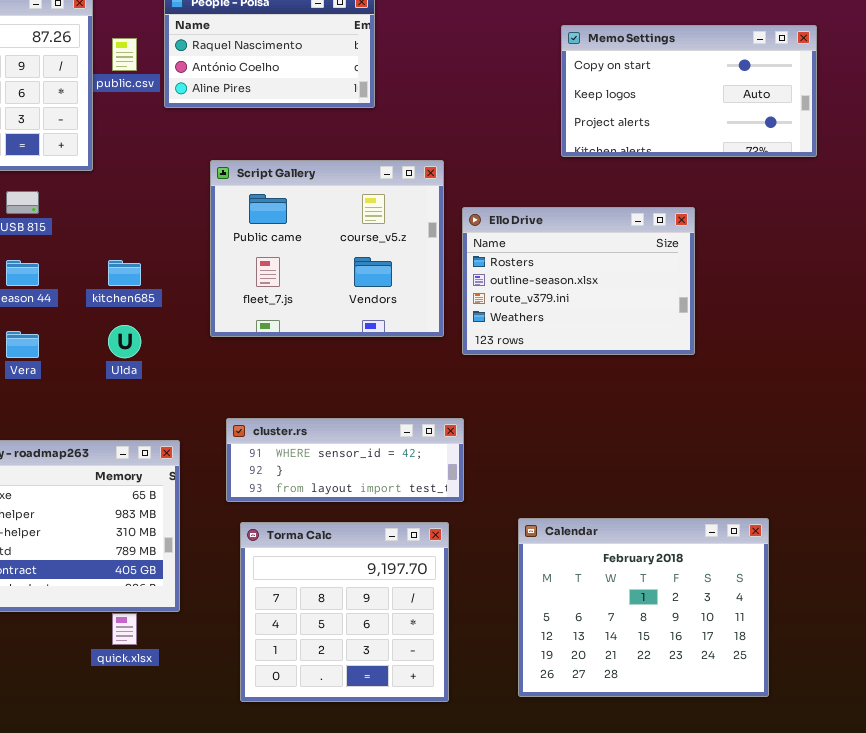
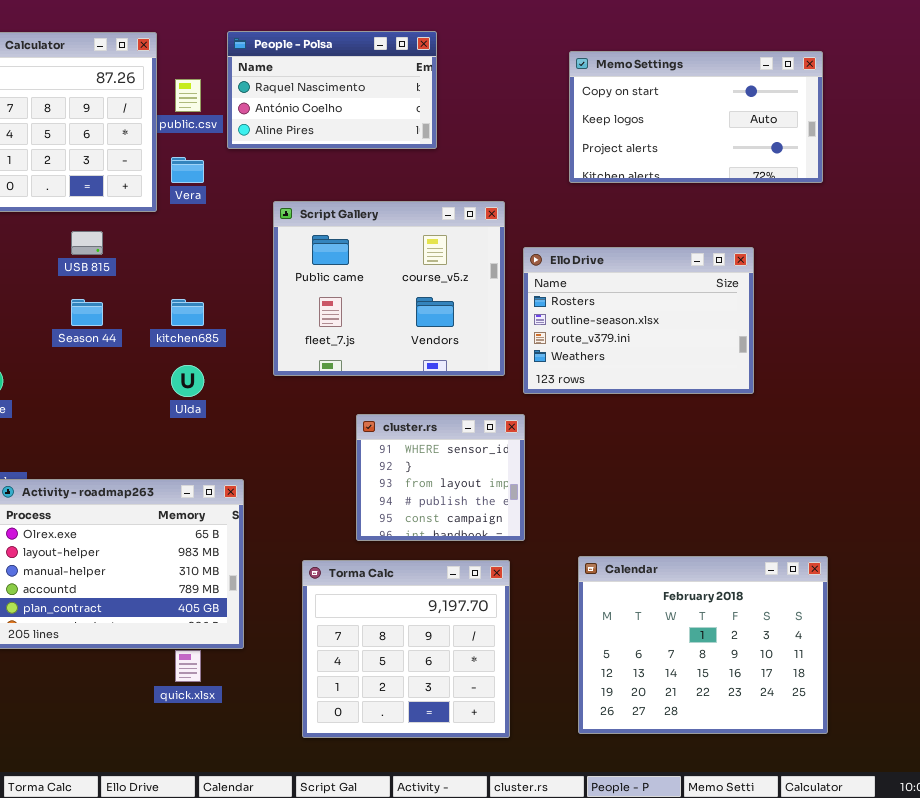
Memo Settings: [561,25,817,157] -> [569,51,823,183], moved
Vera: [6,331,39,358] -> [171,157,204,183], moved
cluster.rs: [226,418,464,502] -> [356,414,525,541], resized

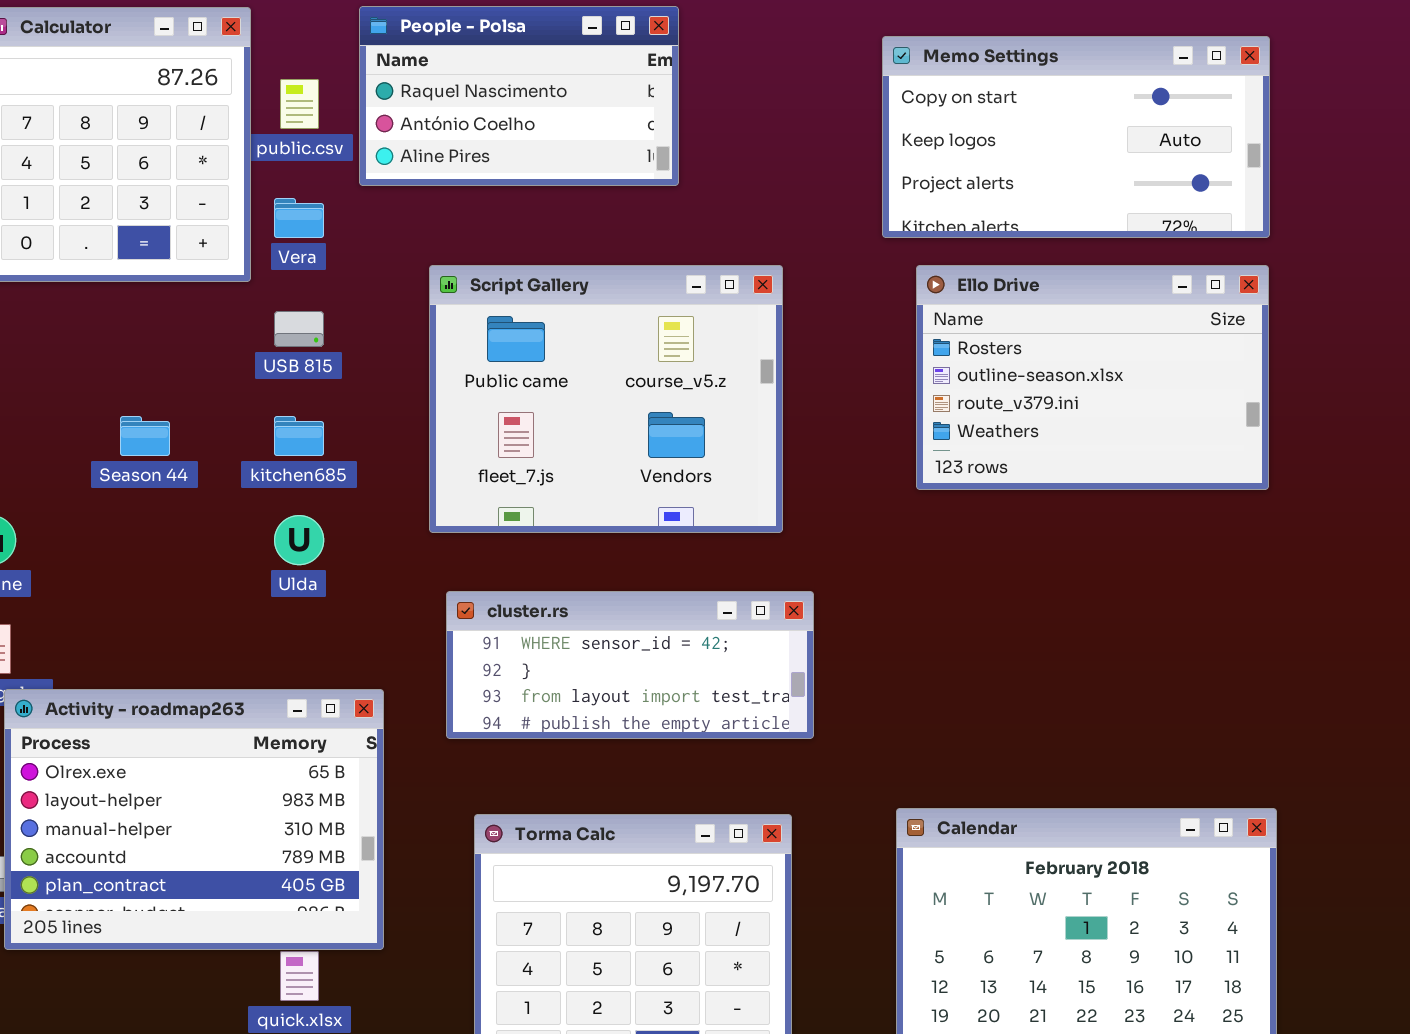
USB 815: [71,231,103,255] -> [274,311,324,347], moved
Ello Drive: [523,247,754,394] -> [916,265,1269,490], moved
cluster.rs: [356,414,525,541] -> [446,591,814,739], resized

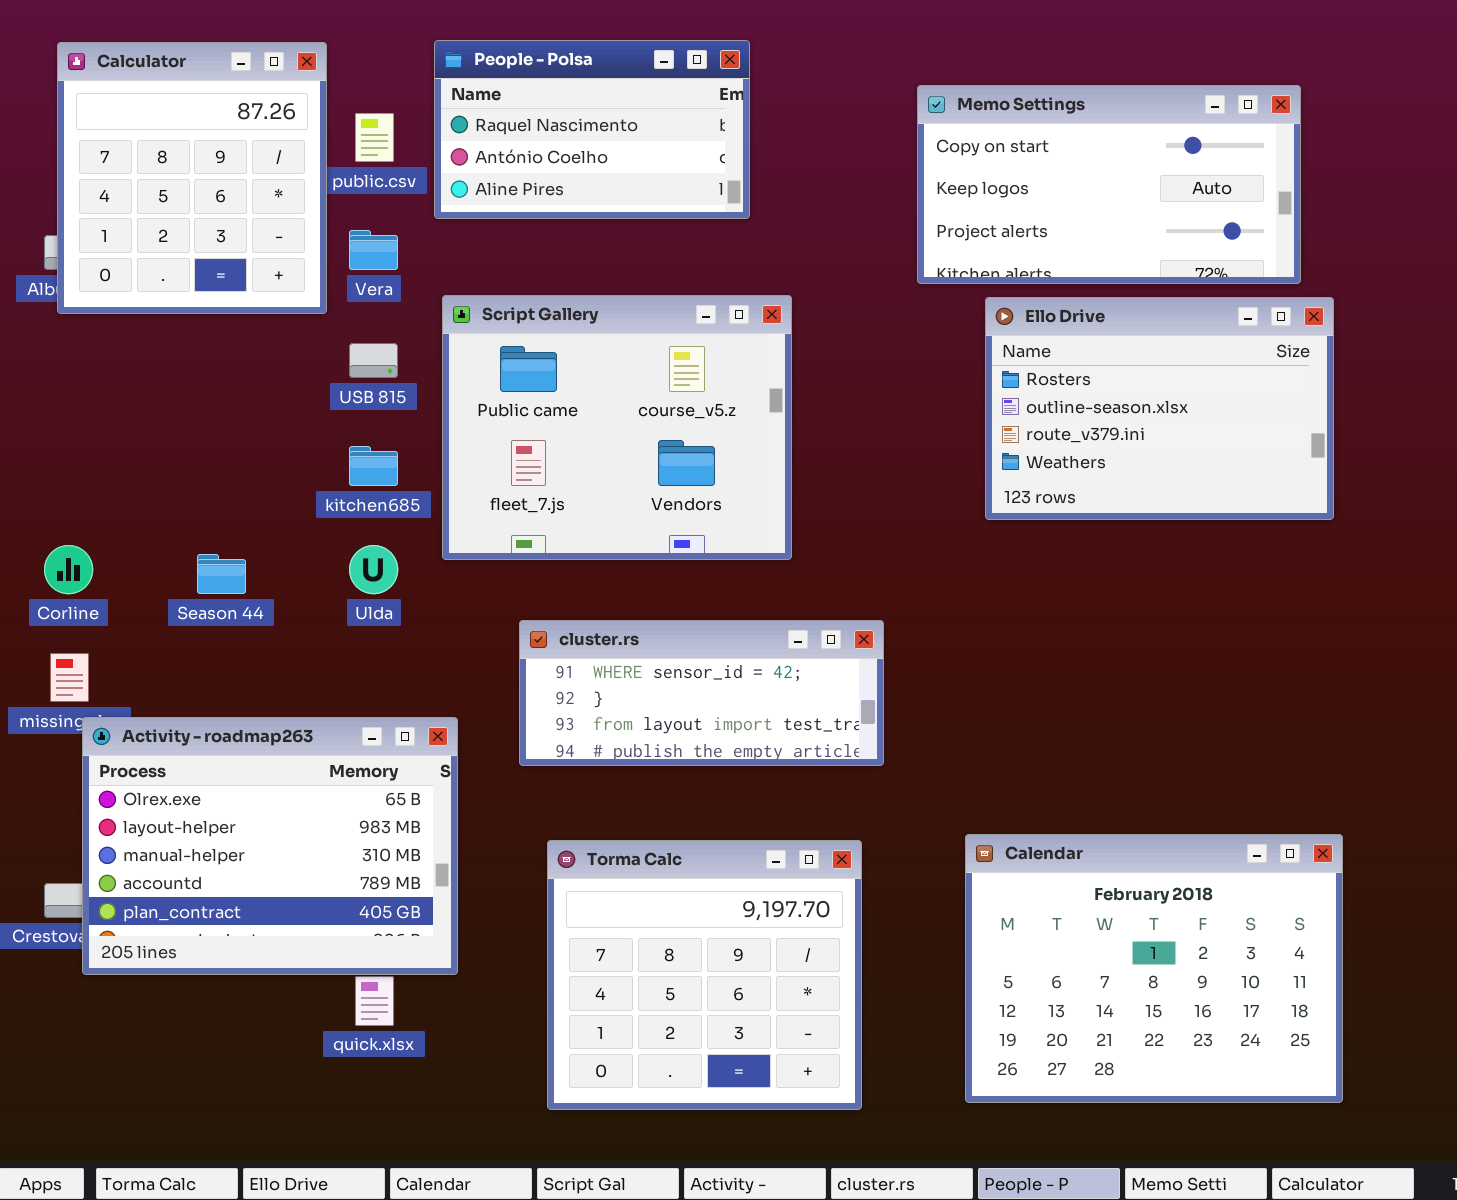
Memo Settings: [882,36,1270,238] -> [917,85,1301,284], moved
Script Gallery: [429,265,783,533] -> [442,295,792,560], moved
Season 44: [120,416,170,456] -> [197,554,246,594], moved

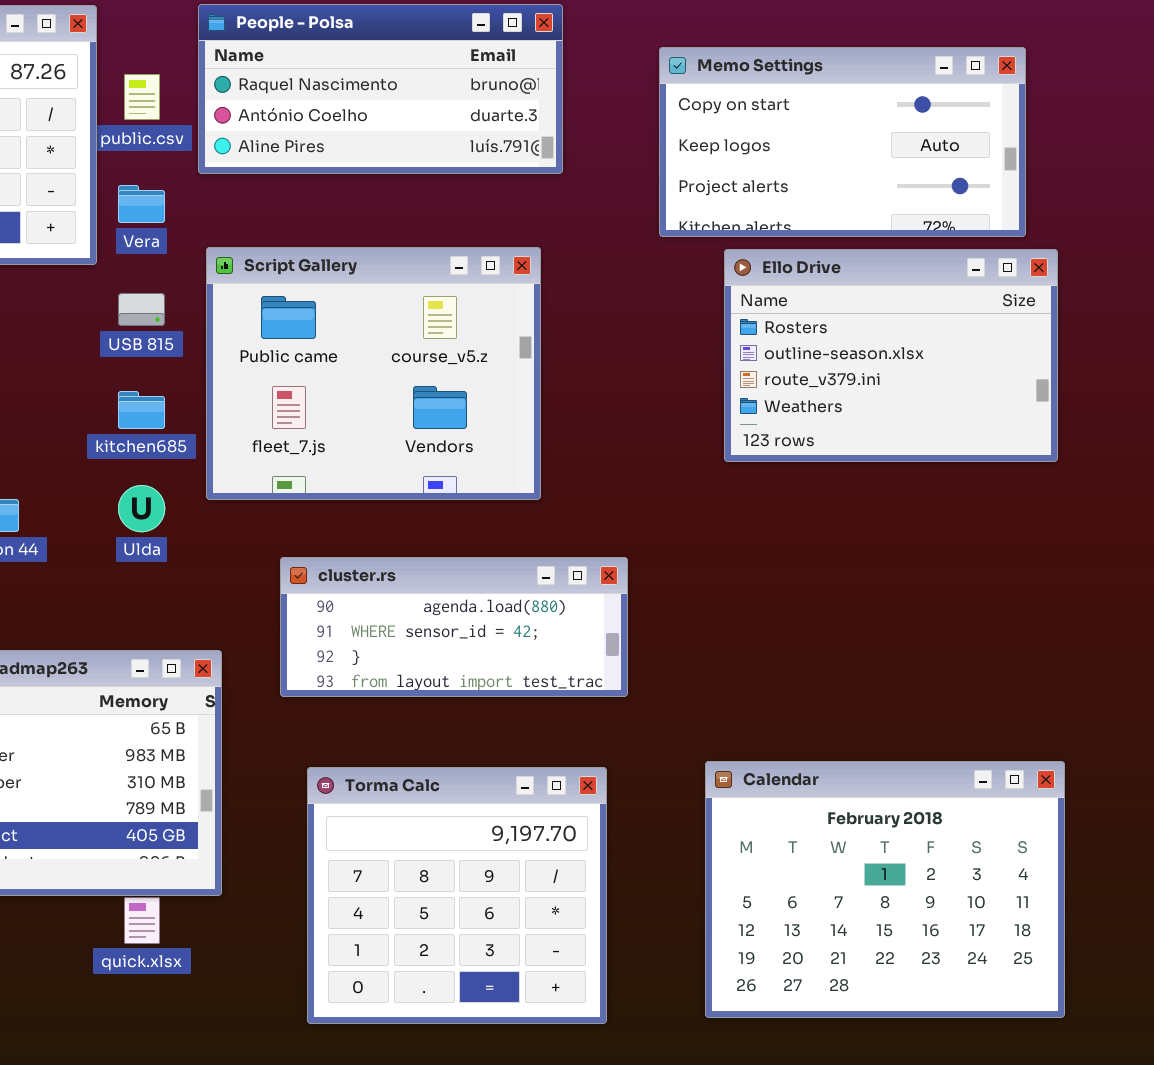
People - Polsa: [434,40,750,219] -> [198,4,563,174], resized
cluster.rs: [519,620,884,766] -> [280,557,628,697], scrolled up 1 row

